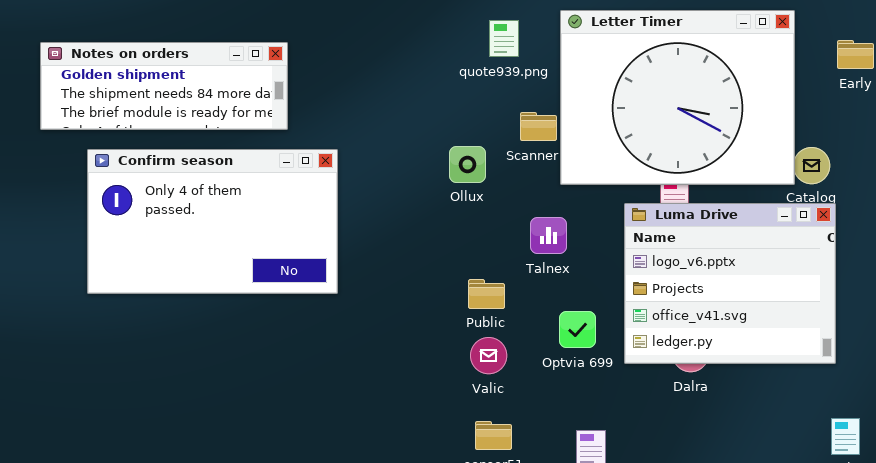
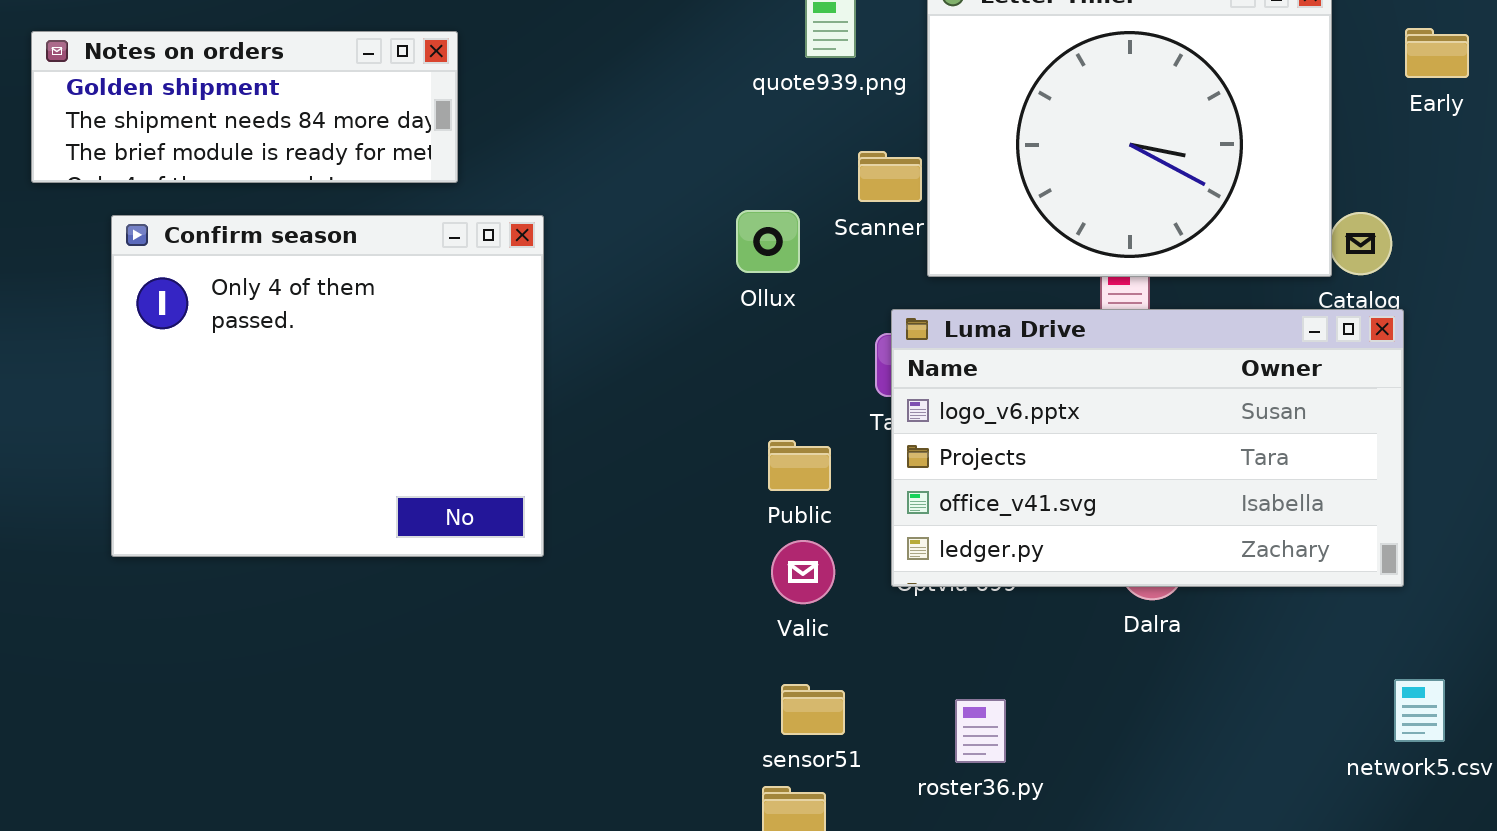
Confirm season: [87,149,338,294] -> [111,215,544,557], resized
Luma Drive: [624,203,836,364] -> [891,309,1404,587], resized

